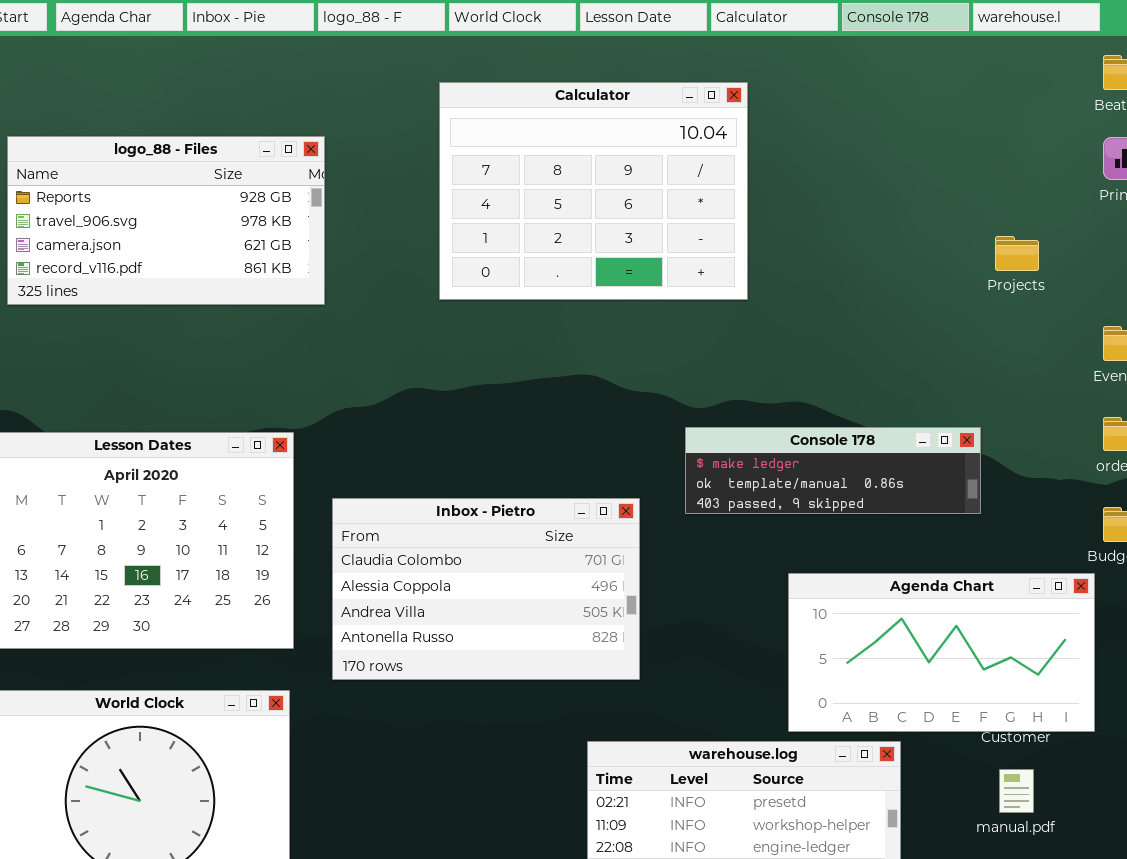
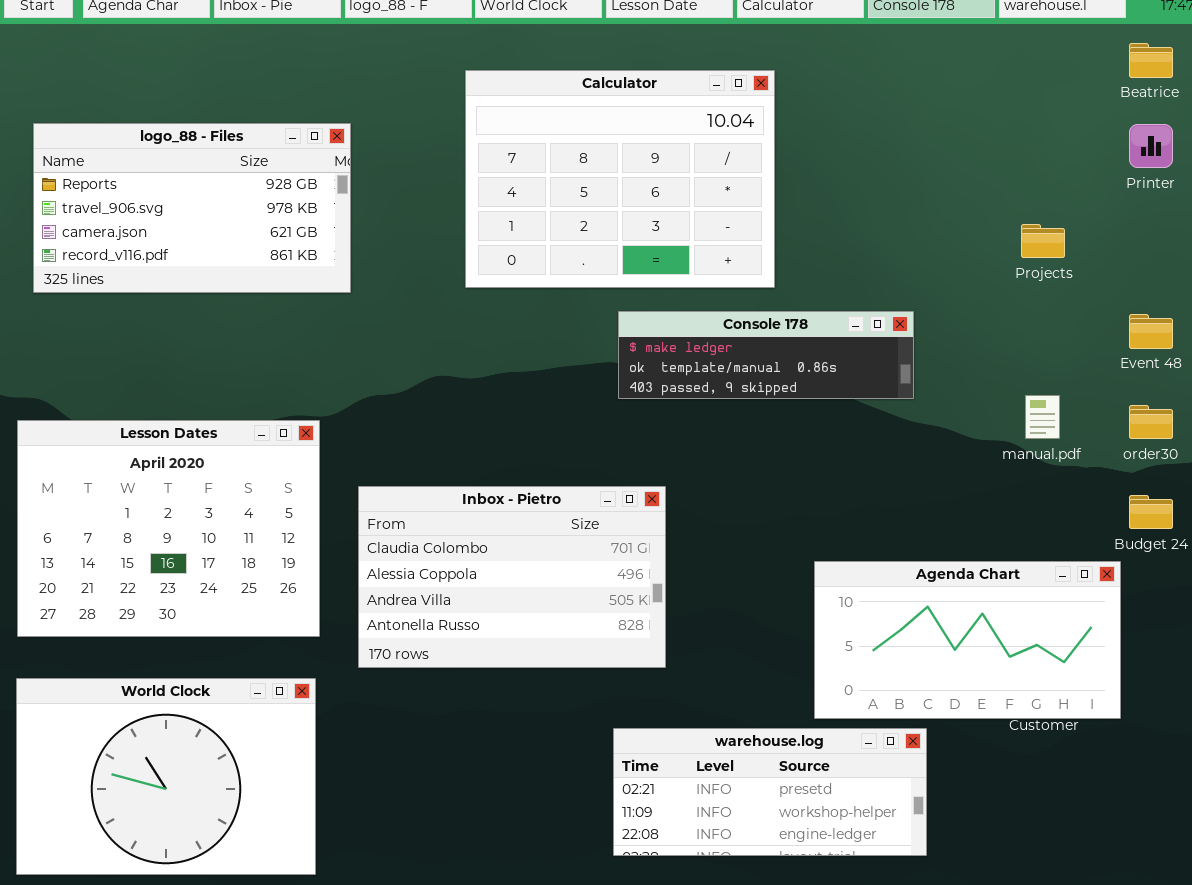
Console 178: [685,427,981,514] -> [618,311,914,399], moved
manual.pdf: [999,769,1034,813] -> [1025,395,1060,439], moved

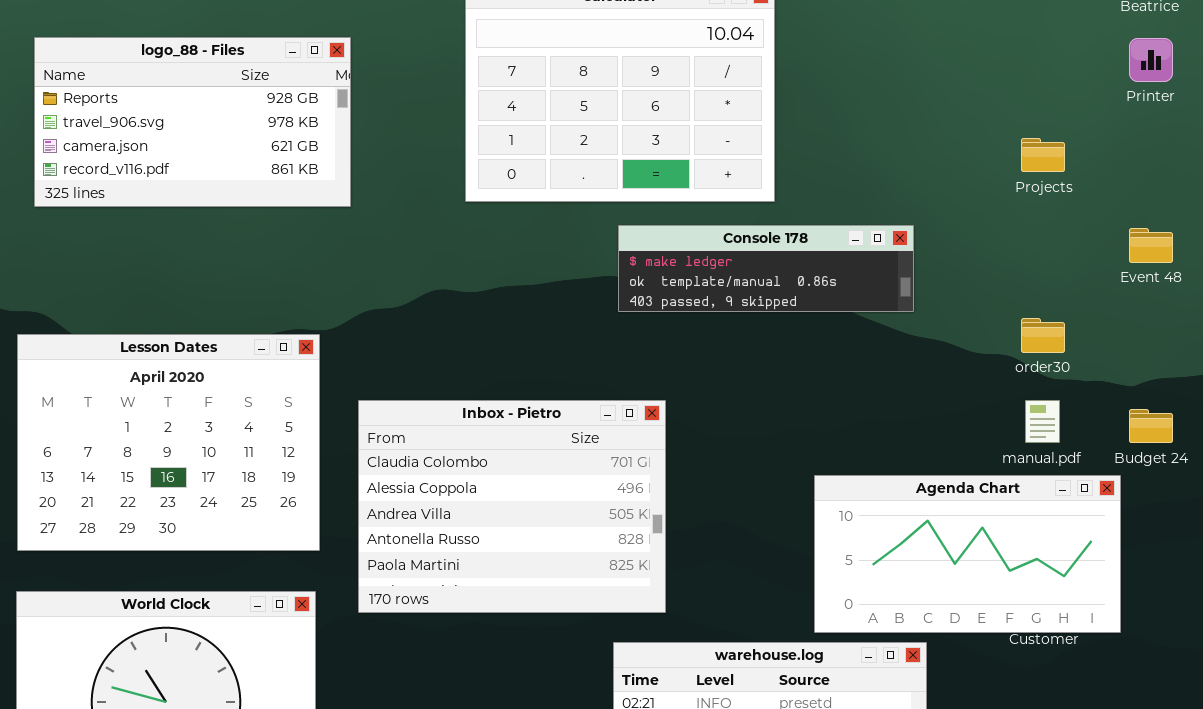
manual.pdf: [1025,395,1060,439] -> [1025,400,1060,443], moved
order30: [1129,405,1173,439] -> [1021,318,1065,353], moved
Inbox - Pietro: [358,486,666,668] -> [358,400,666,613], resized

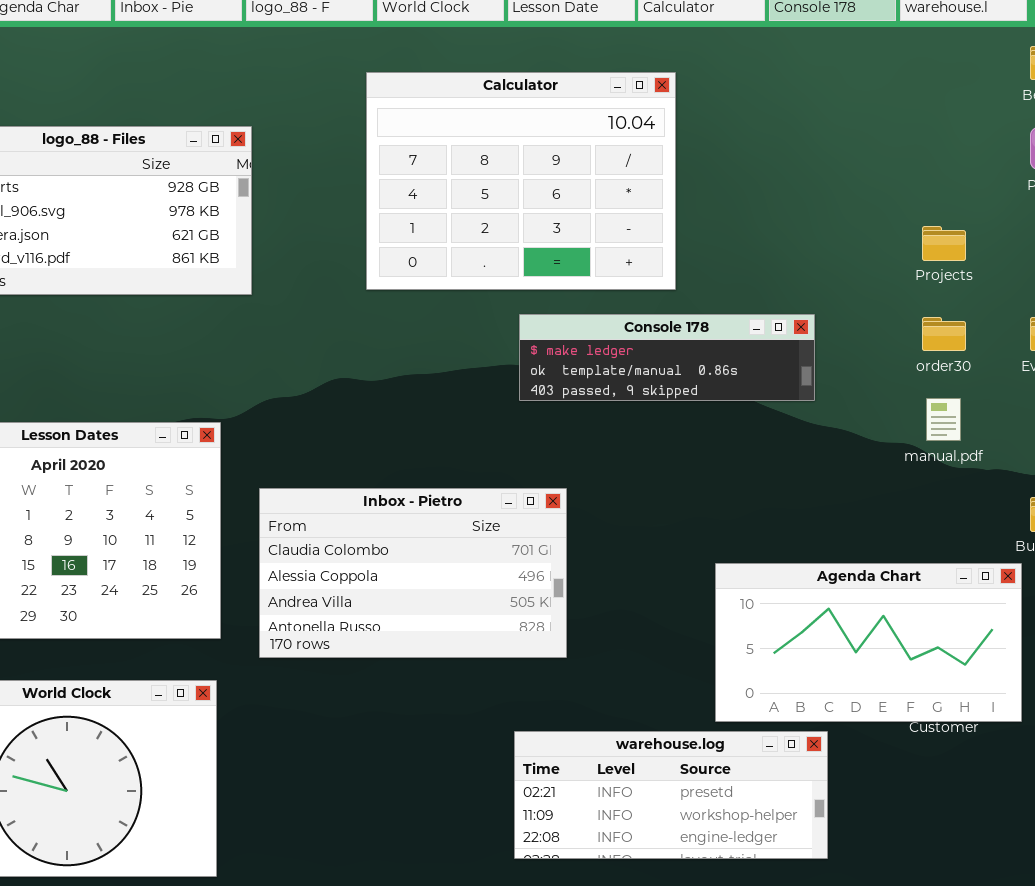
order30: [1021,318,1065,353] -> [922,317,966,351], moved
Inbox - Pietro: [358,400,666,613] -> [259,488,567,658], resized
manual.pdf: [1025,400,1060,443] -> [926,398,961,441], moved

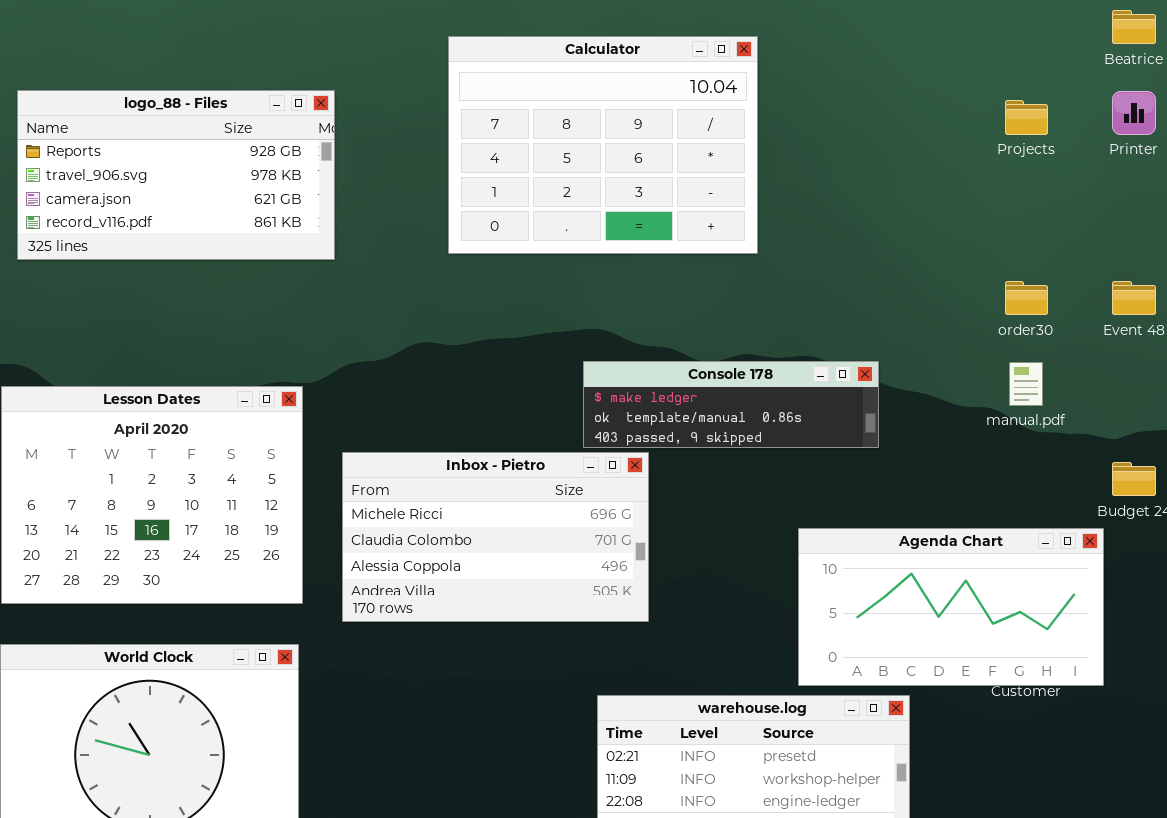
Projects: [922,226,966,261] -> [1005,100,1048,135], moved
Console 178: [519,314,815,401] -> [583,361,879,448], moved
Inbox - Pietro: [259,488,567,658] -> [342,452,649,622], scrolled up 1 row

